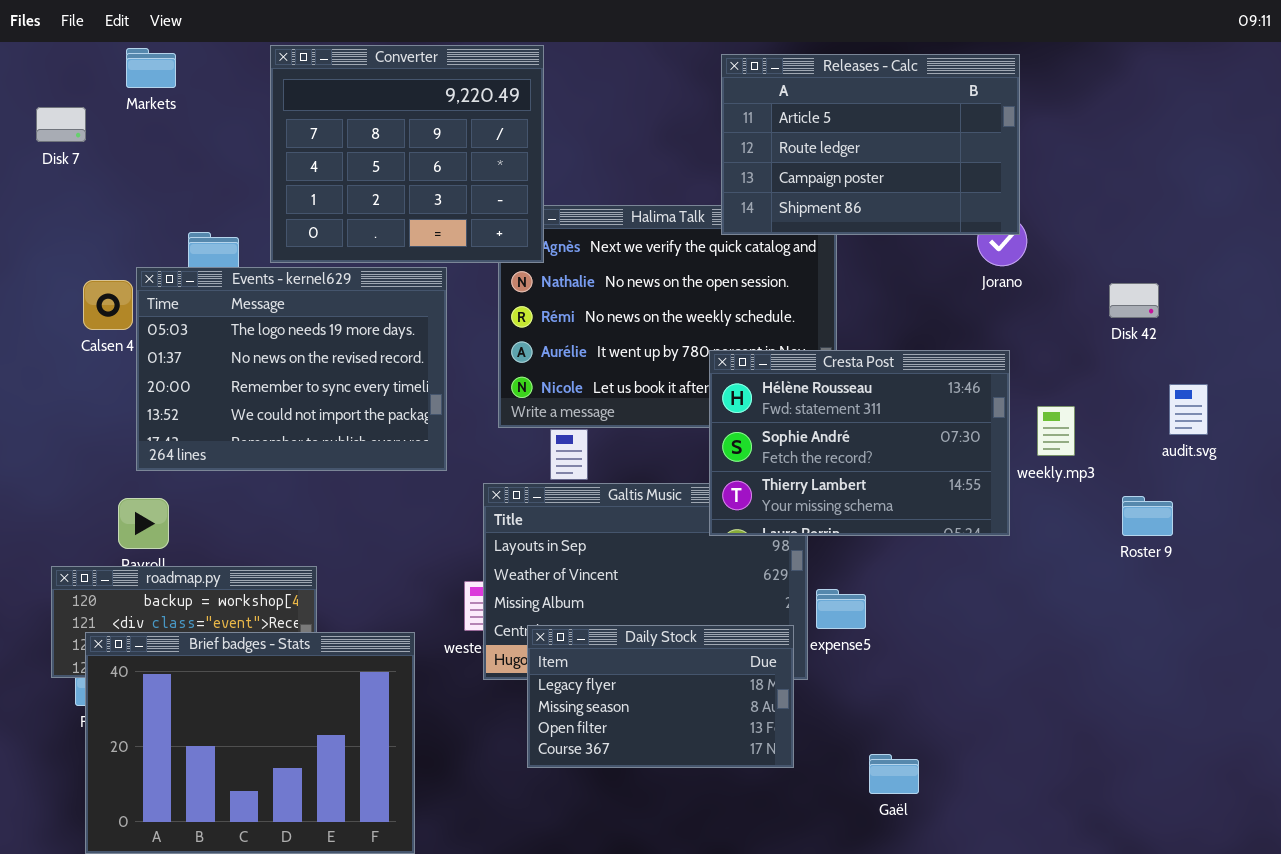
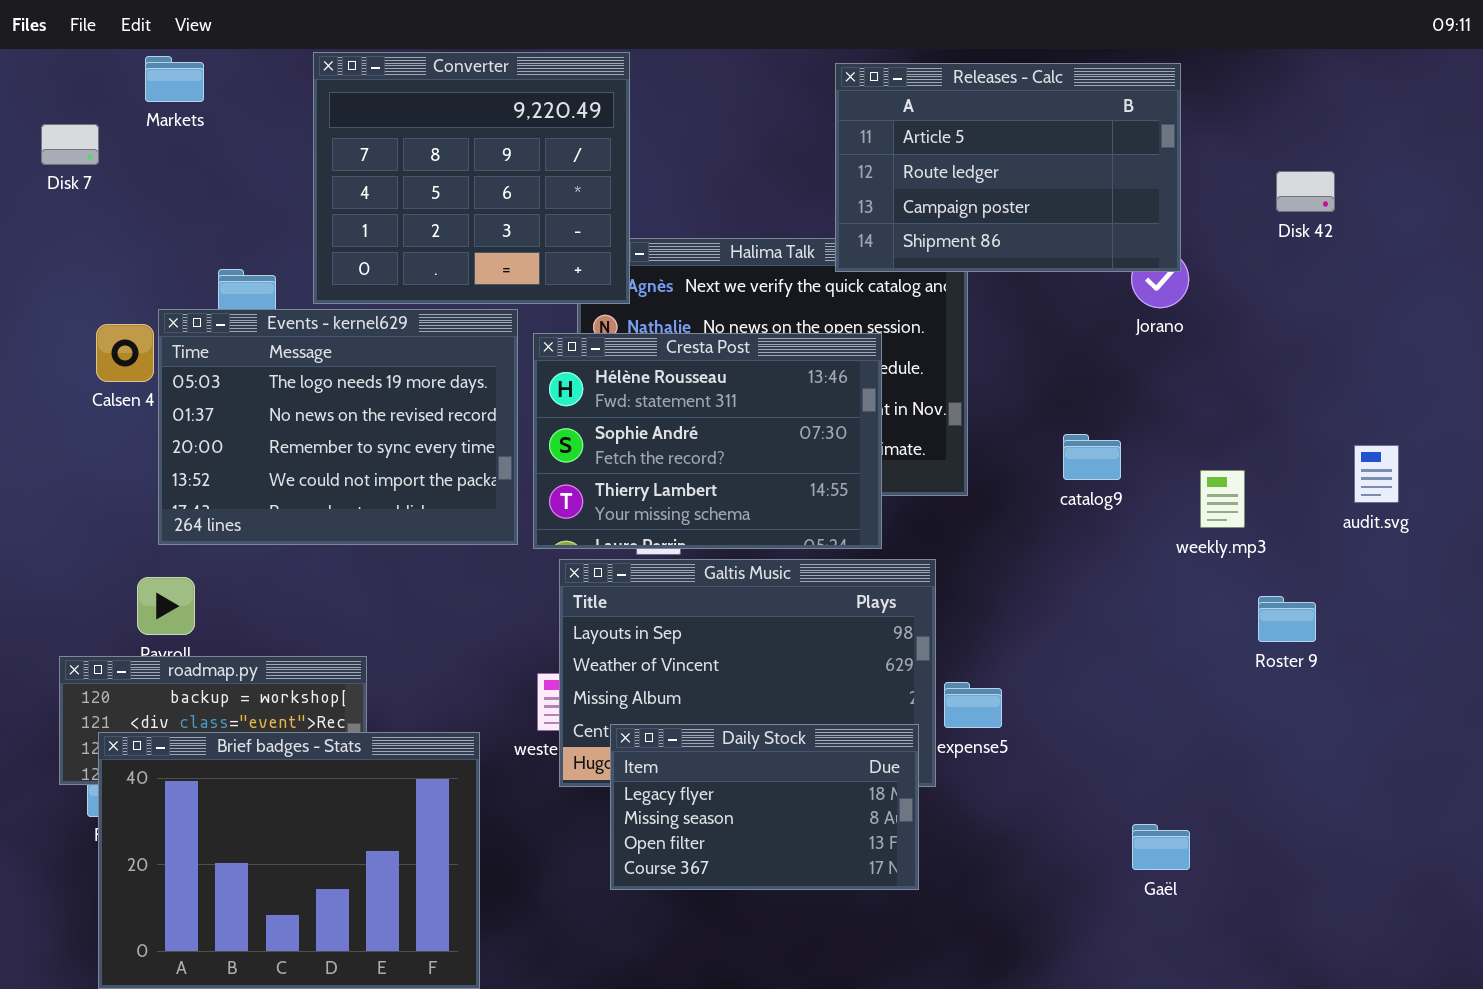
Disk 42: [1109,283,1159,318] -> [1276,171,1335,212], moved
Cresta Post: [709,350,1010,536] -> [533,333,882,549], moved
Roster 9: [1122,496,1173,536] -> [1258,596,1316,642], moved
Gaël: [869,754,919,794] -> [1132,824,1190,870], moved

